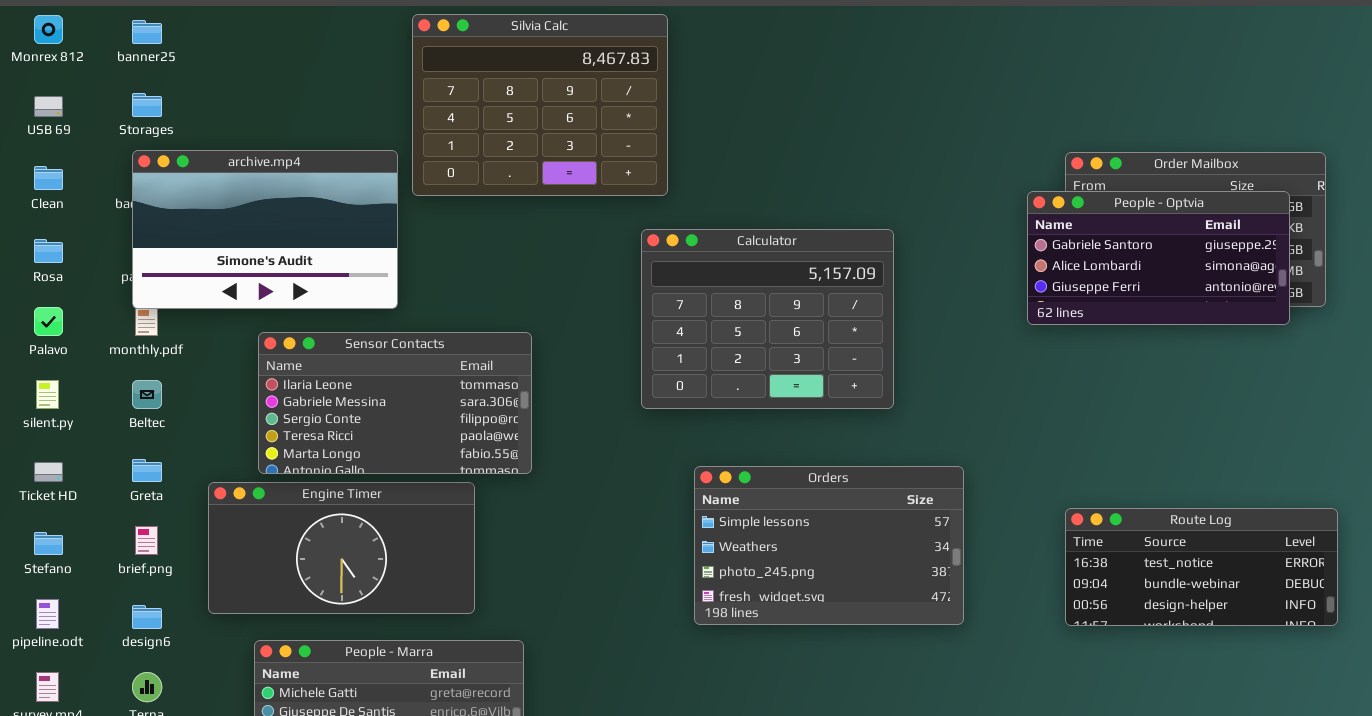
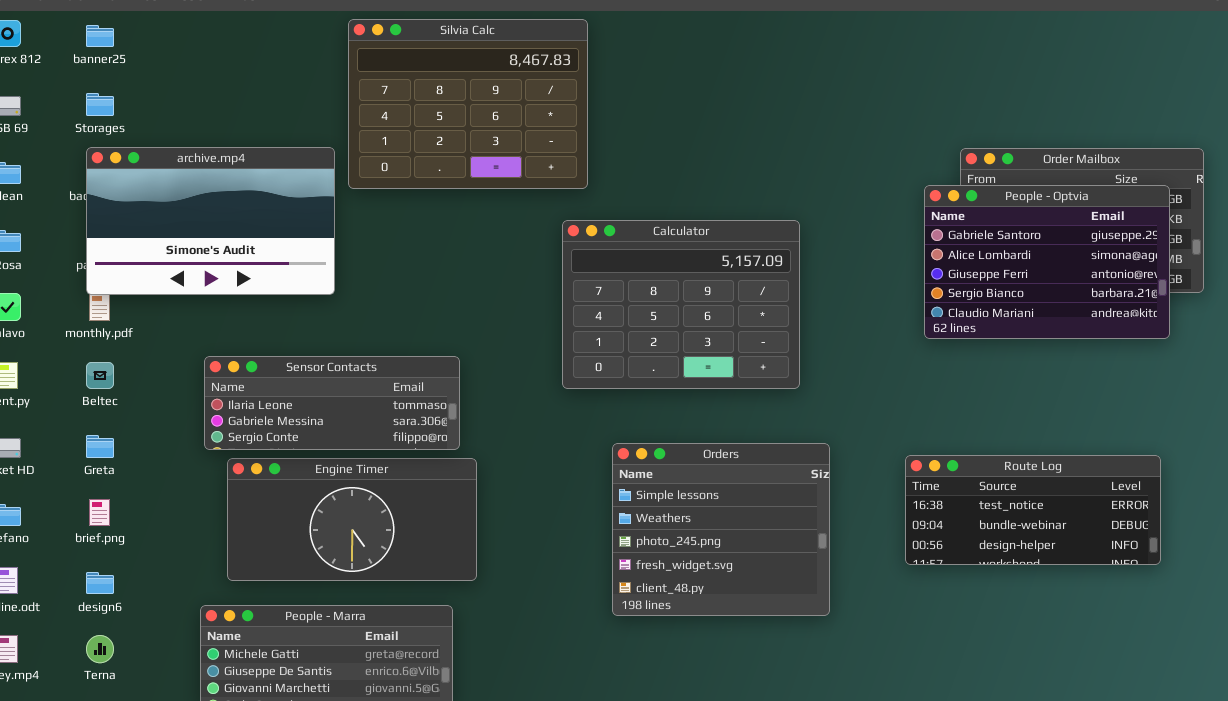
People - Optvia: [1027,191,1290,325] -> [924,185,1170,339], resized
Sensor Contacts: [258,332,532,474] -> [204,356,460,450], resized
Orders: [694,466,964,625] -> [612,443,830,616], resized
Engine Timer: [208,482,475,614] -> [227,458,477,581], moved
Route Log: [1065,508,1338,626] -> [905,455,1161,565], moved

